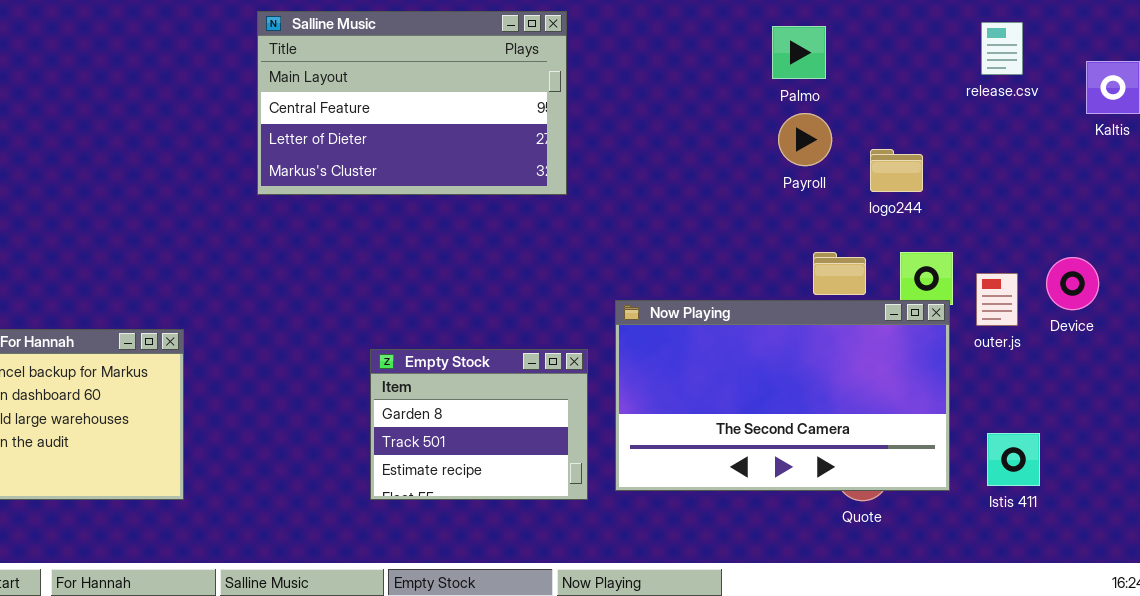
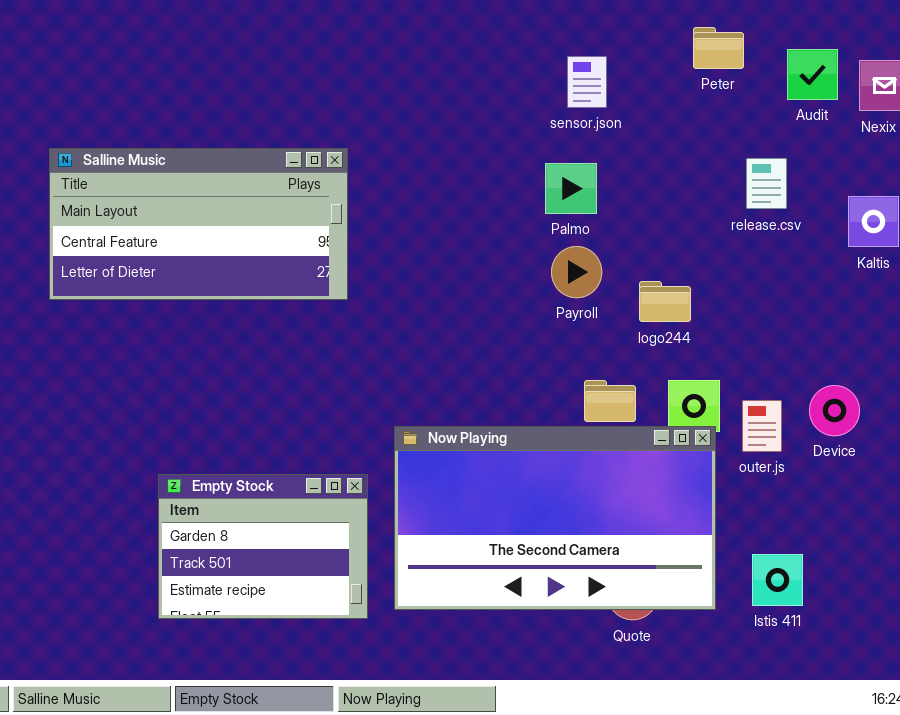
Salline Music: [257,11,567,195] -> [49,148,348,300], resized

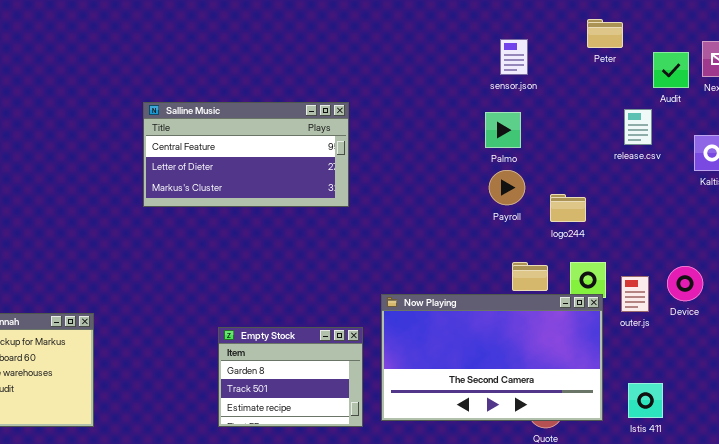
Audit: [787,49,838,100] -> [653,52,689,88], moved
Salline Music: [49,148,348,300] -> [143,102,349,207], scrolled down 1 row

